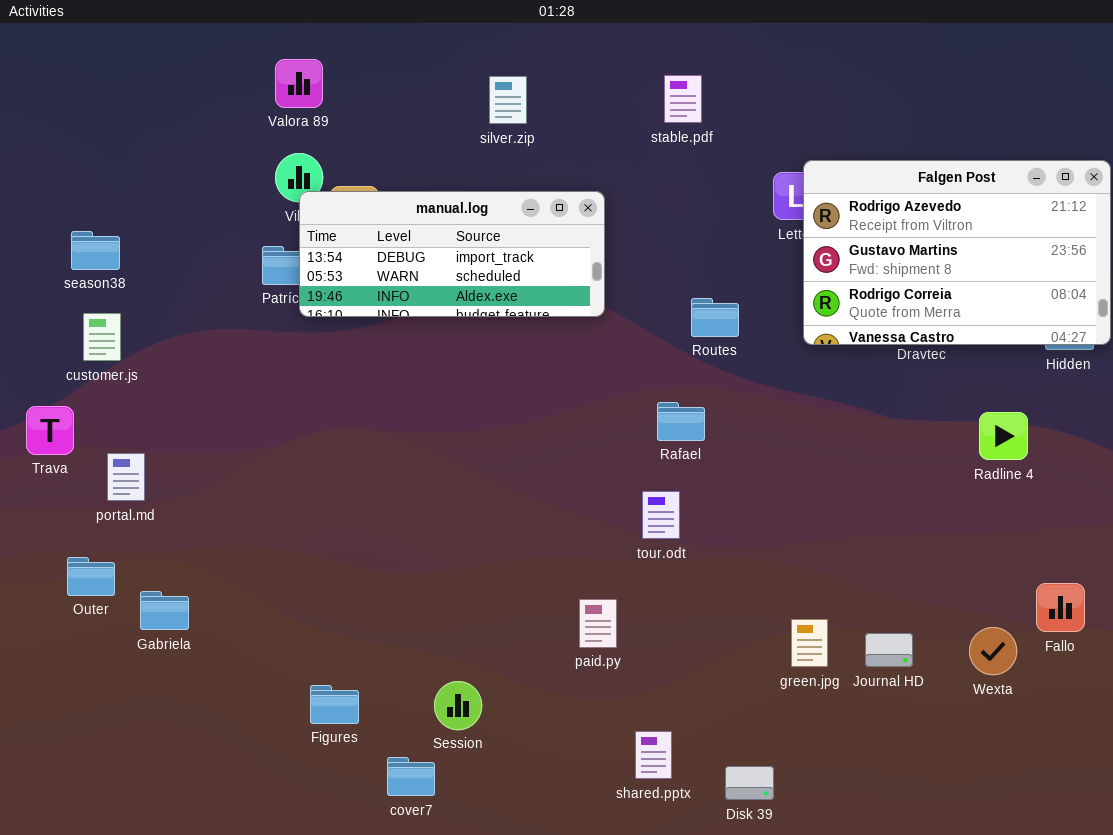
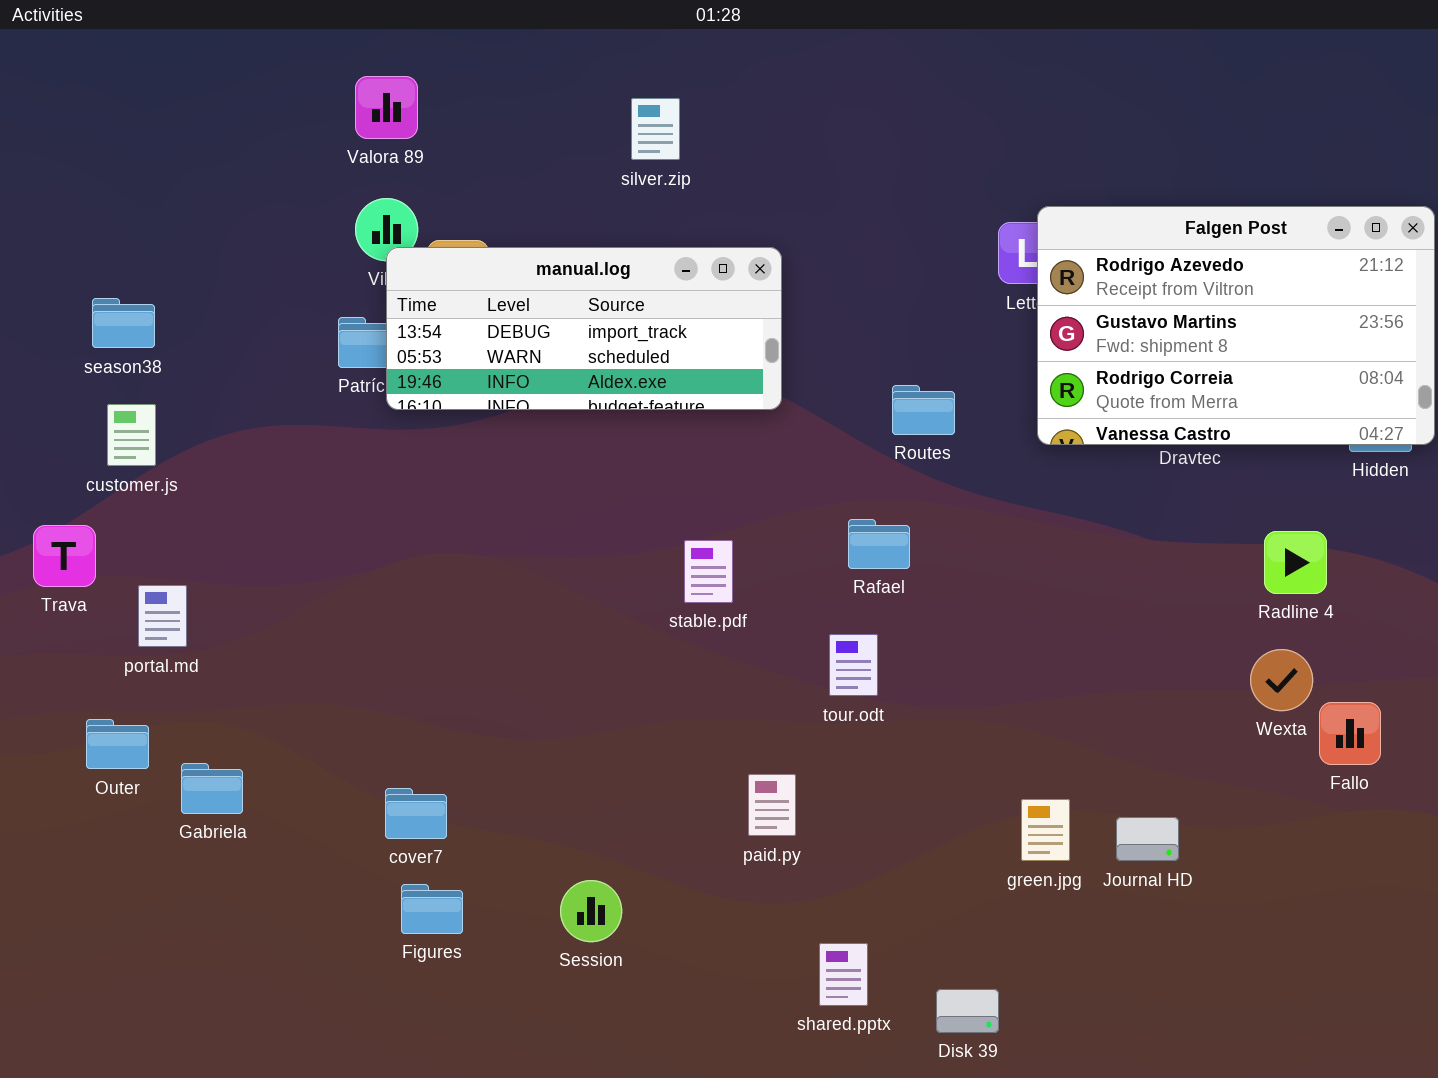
stable.pdf: [664,75,702,123] -> [684,540,733,603], moved
Fallo: [1036,583,1085,632] -> [1319,702,1381,765], moved
Wexta: [969,627,1017,675] -> [1250,649,1313,711], moved
cover7: [387,757,435,796] -> [385,788,447,839], moved

